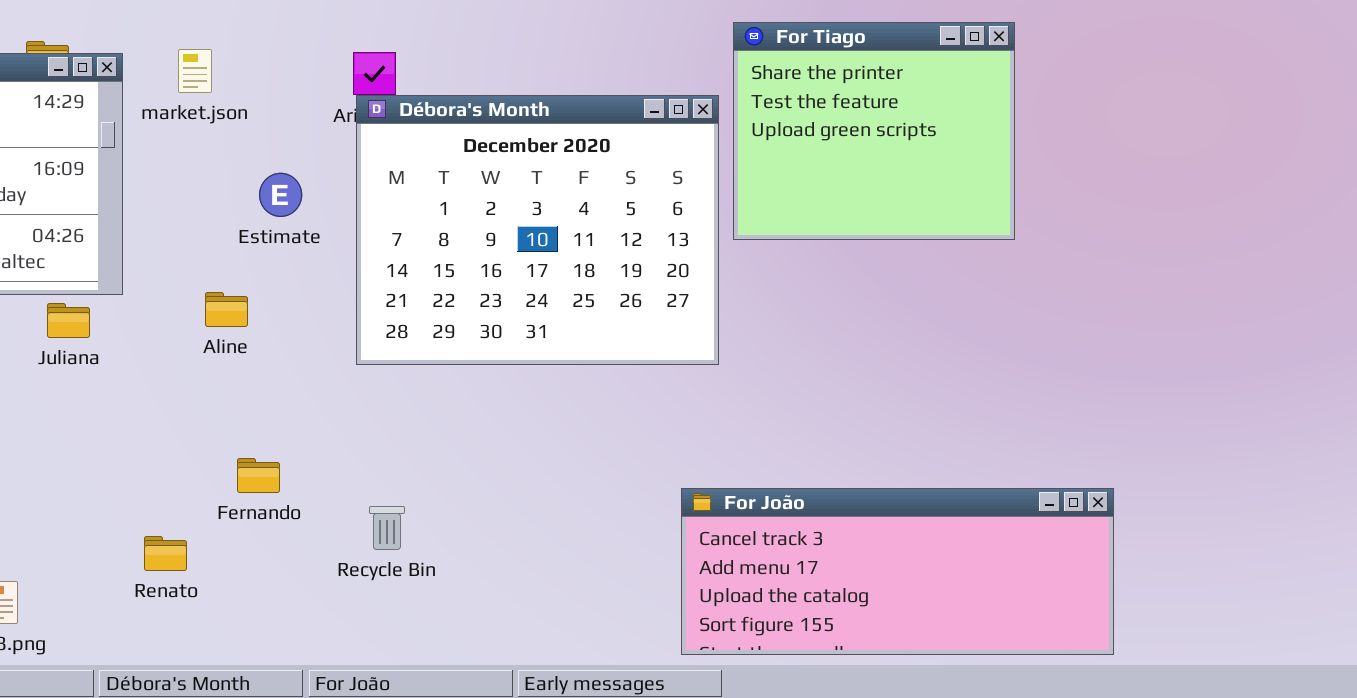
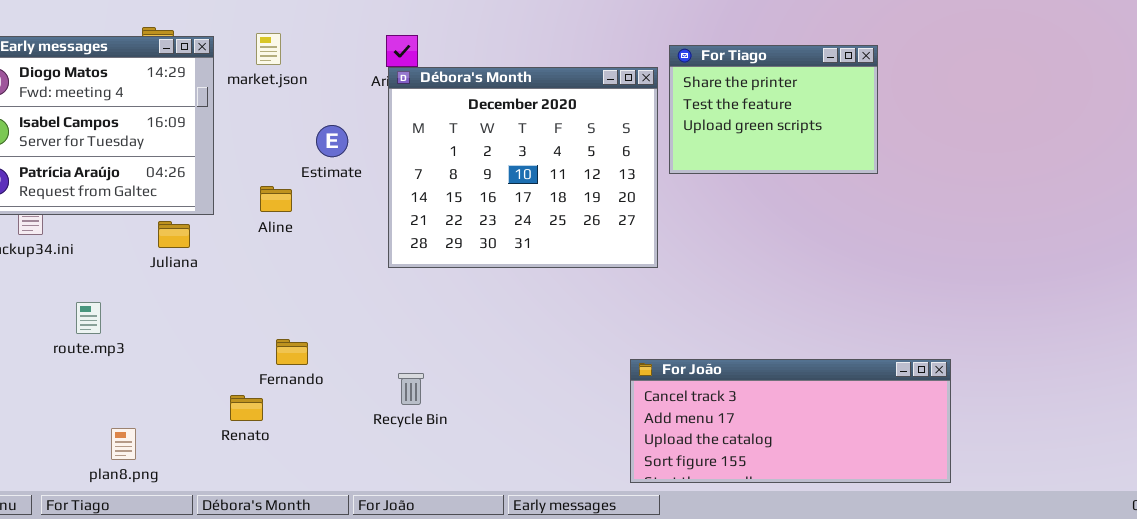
For Tiago: [733,22,1015,240] -> [669,45,878,174], resized
Aline: [205,292,248,327] -> [260,186,292,212], moved
Fernando: [237,458,280,493] -> [276,339,308,365], moved

